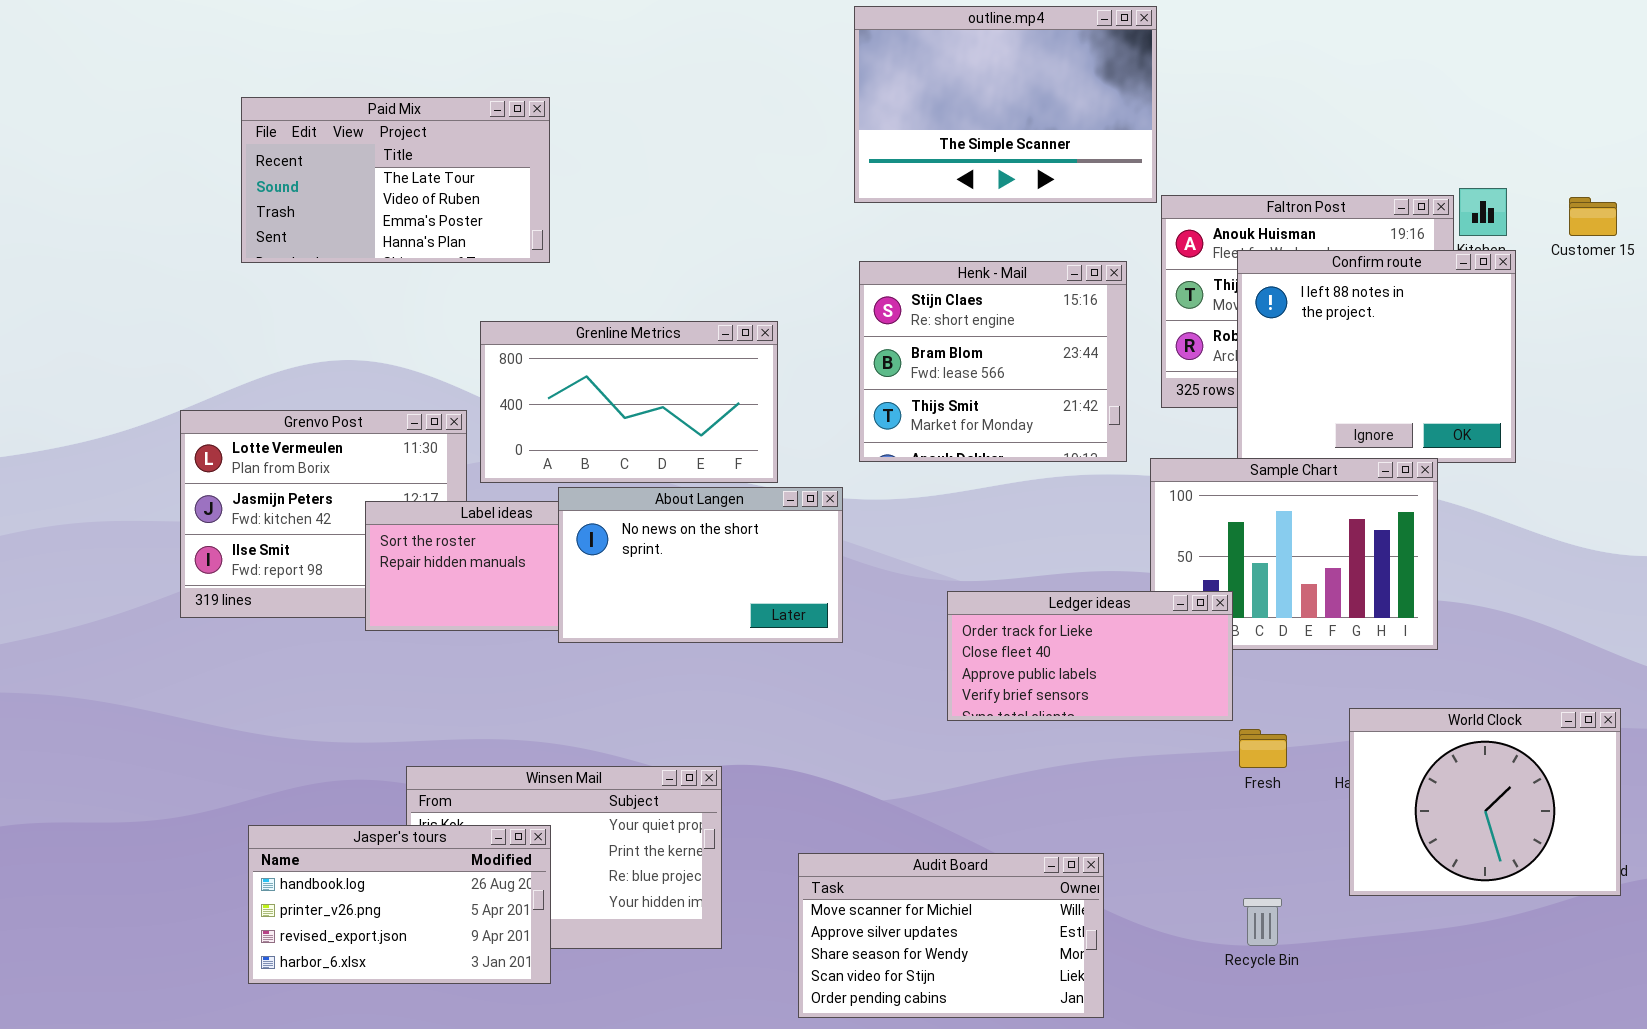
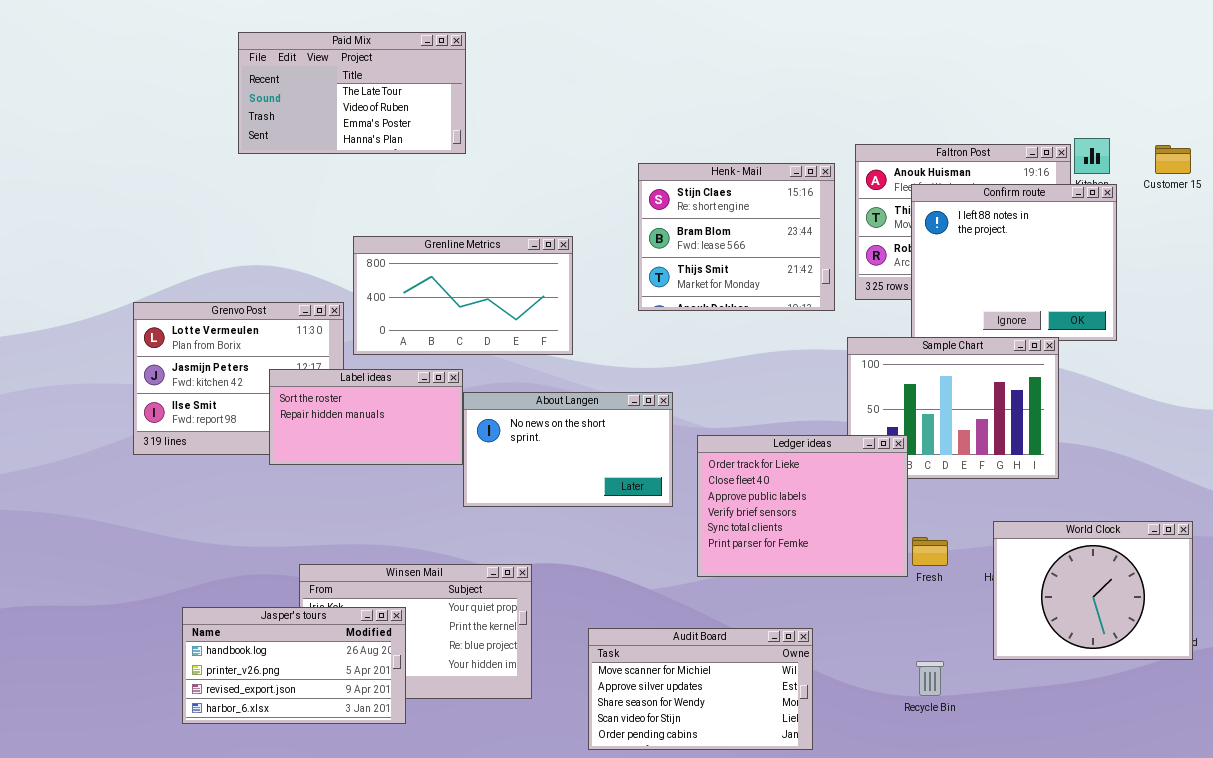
outline.mp4: [854,6,1157,203] -> none, closed
Paid Mix: [241,97,550,263] -> [238,32,466,154], moved
Henk - Mail: [859,261,1127,462] -> [638,163,835,311], moved
About Langen: [558,487,843,643] -> [463,392,673,507], moved
Ledger ideas: [947,591,1233,721] -> [697,435,908,577], resized

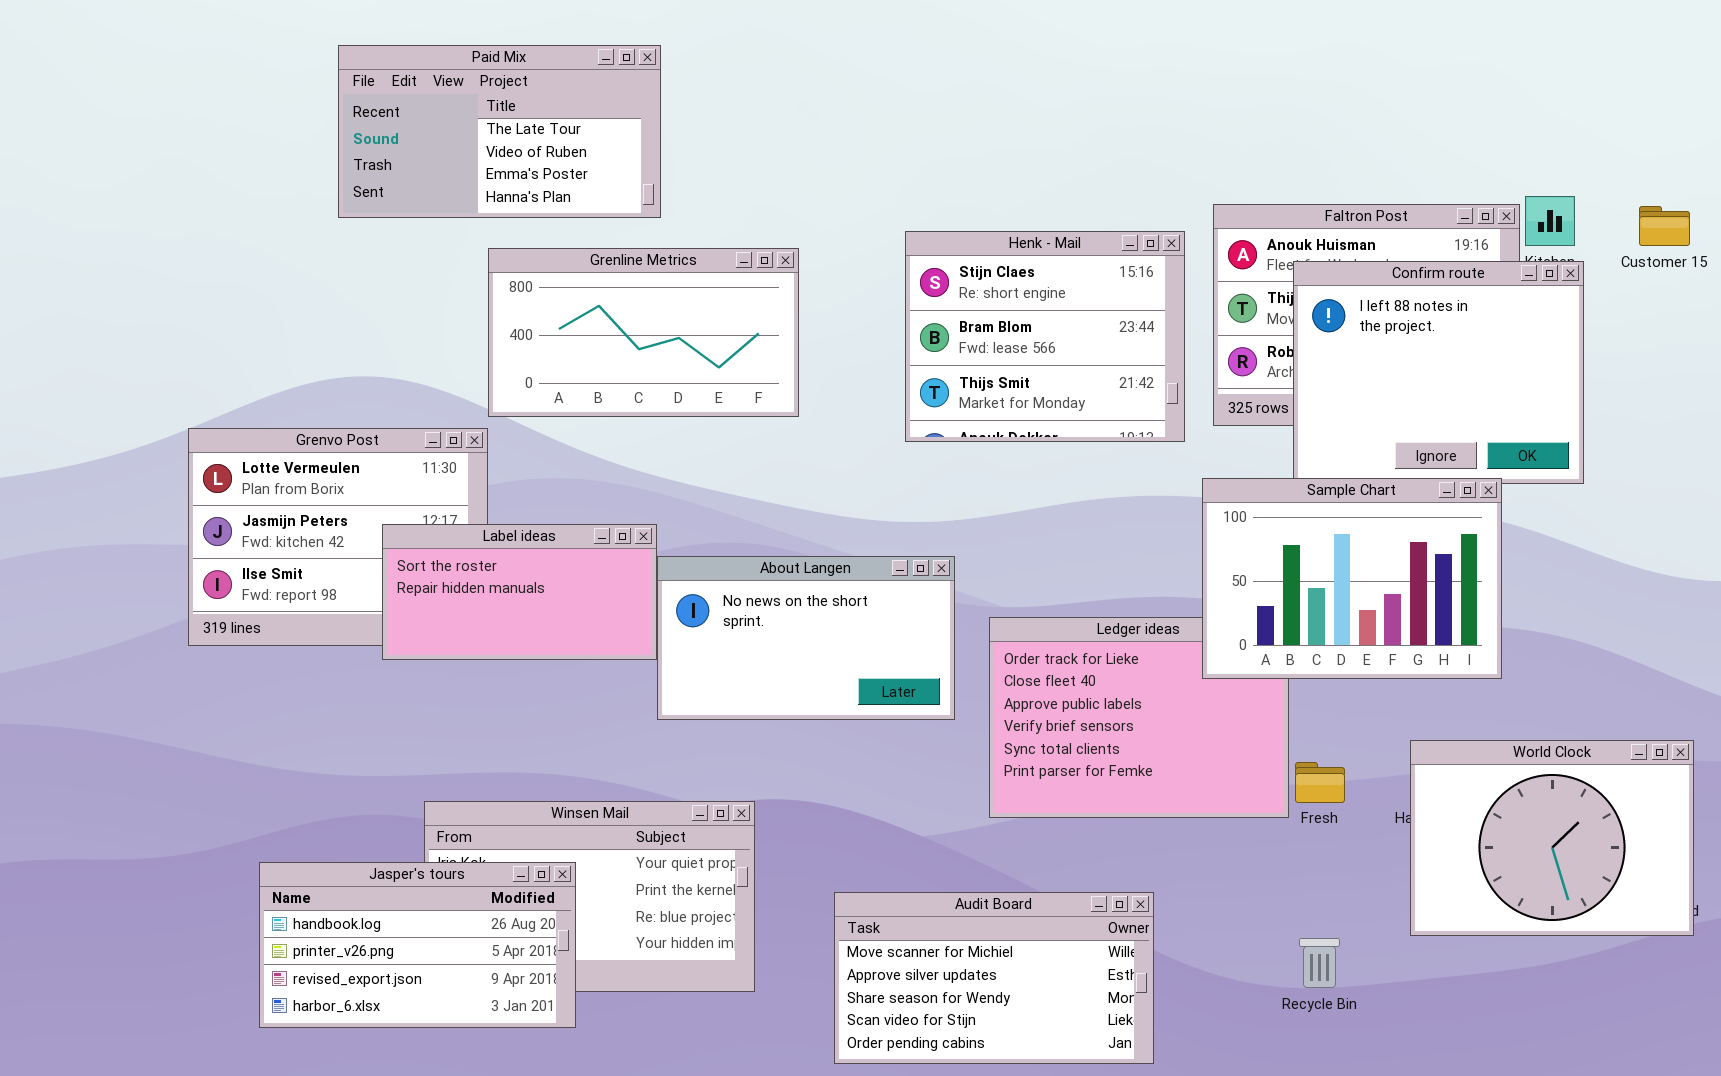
Grenline Metrics: [353,236,573,355] -> [488,248,799,417], moved
Sample Chart: [847,337,1059,479] -> [1202,478,1502,679], raised

